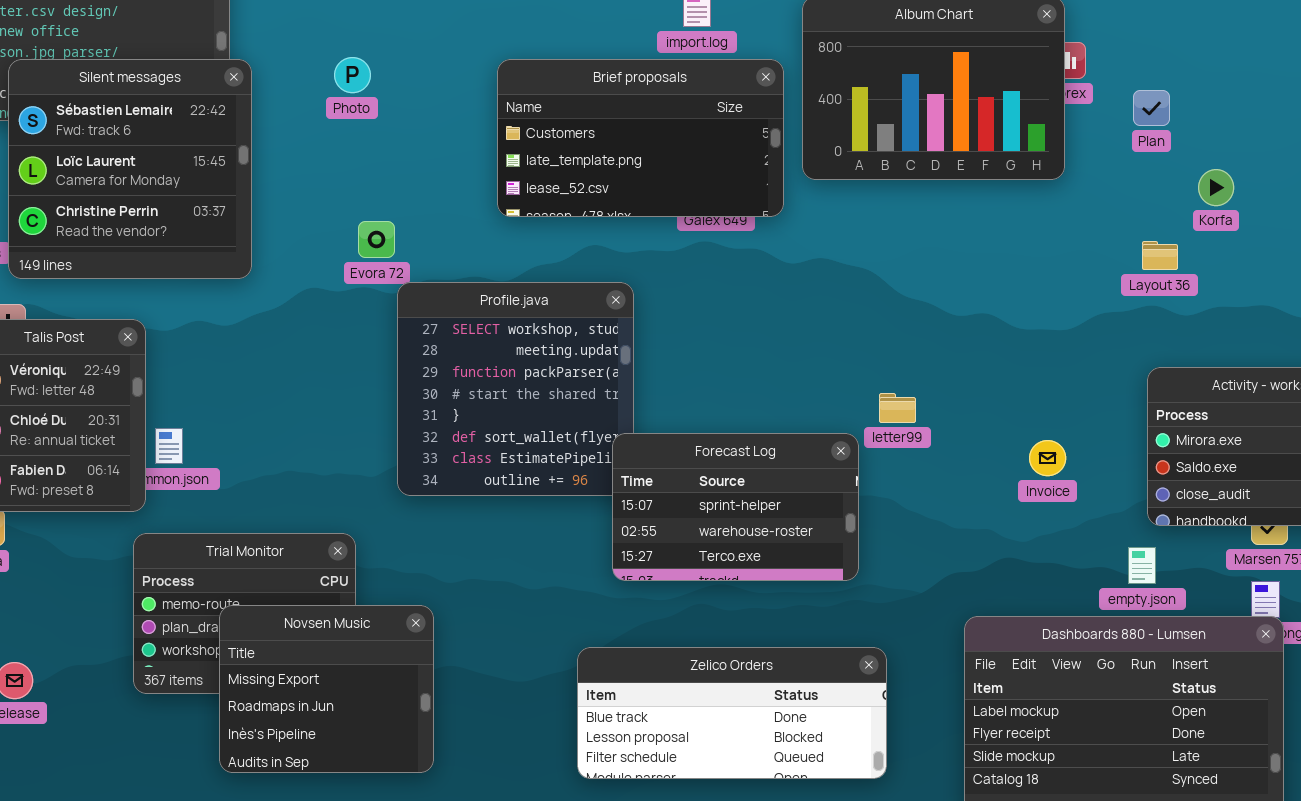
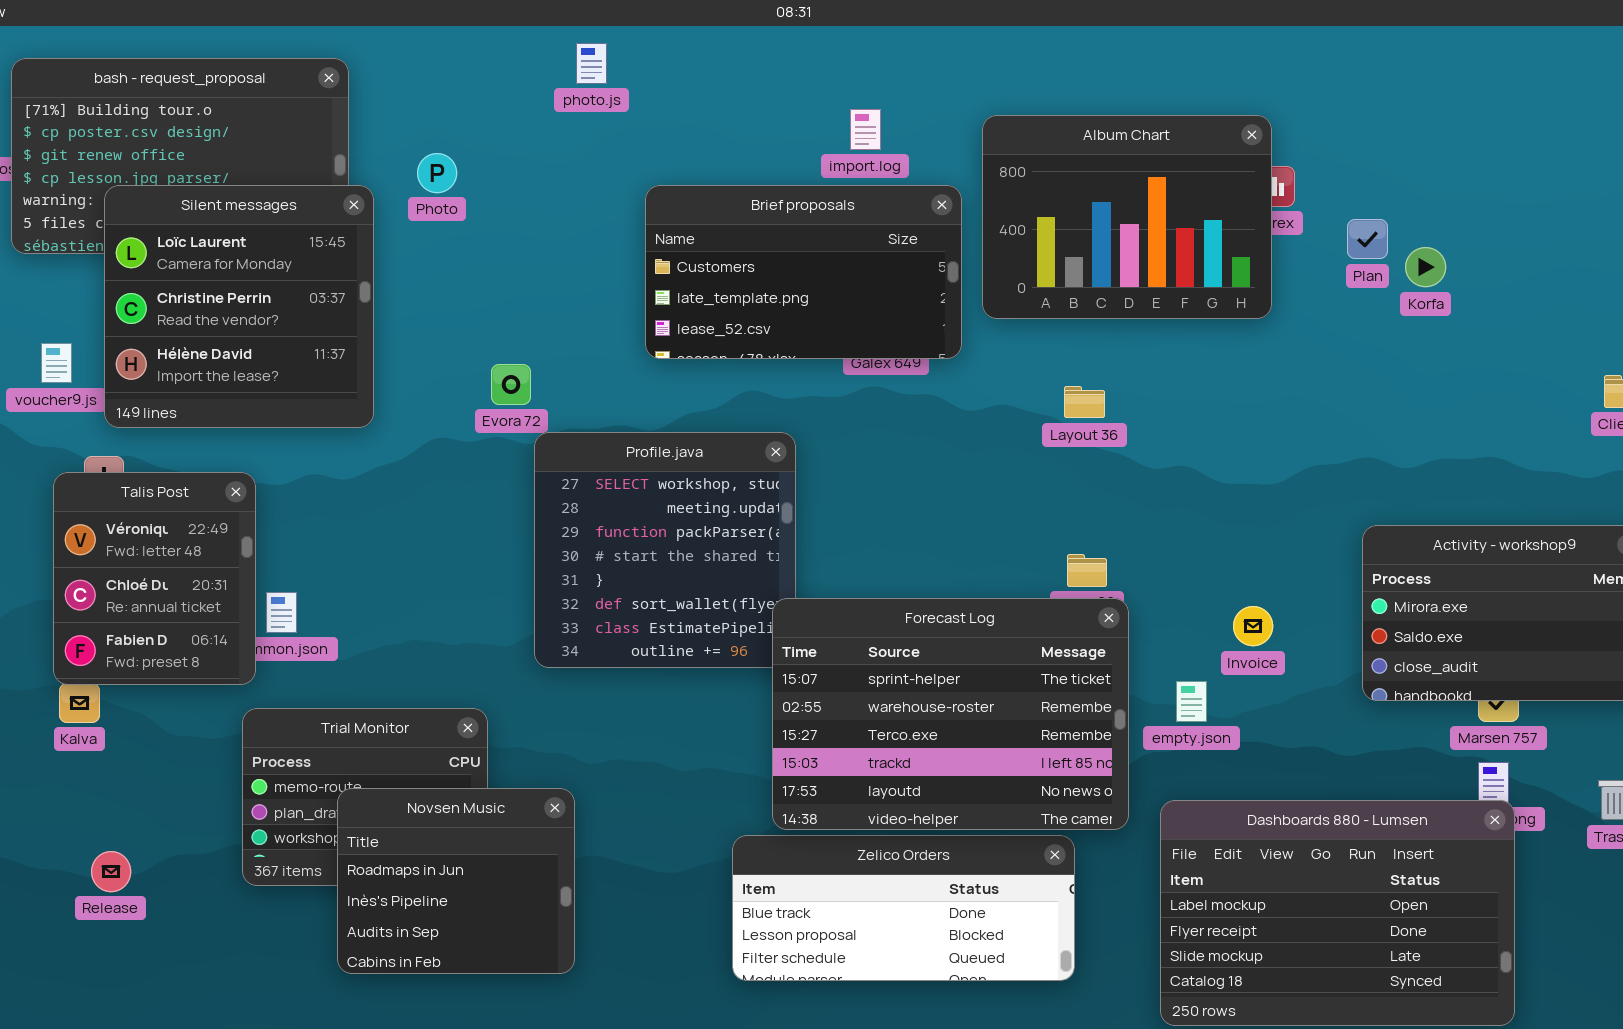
Photo: [334,57,371,93] -> [417,153,457,193], moved
Silent messages: [8,59,252,279] -> [104,185,374,428], scrolled down 1 row
Korfa: [1198,169,1234,206] -> [1405,247,1446,287], moved
Layout 36: [1142,241,1178,270] -> [1064,386,1105,418], moved
Forecast Log: [612,433,859,581] -> [772,598,1129,830], resized
empty.json: [1128,547,1156,584] -> [1176,681,1207,722], moved
Novsen Music: [219,605,434,773] -> [337,788,575,974], scrolled down 1 row

